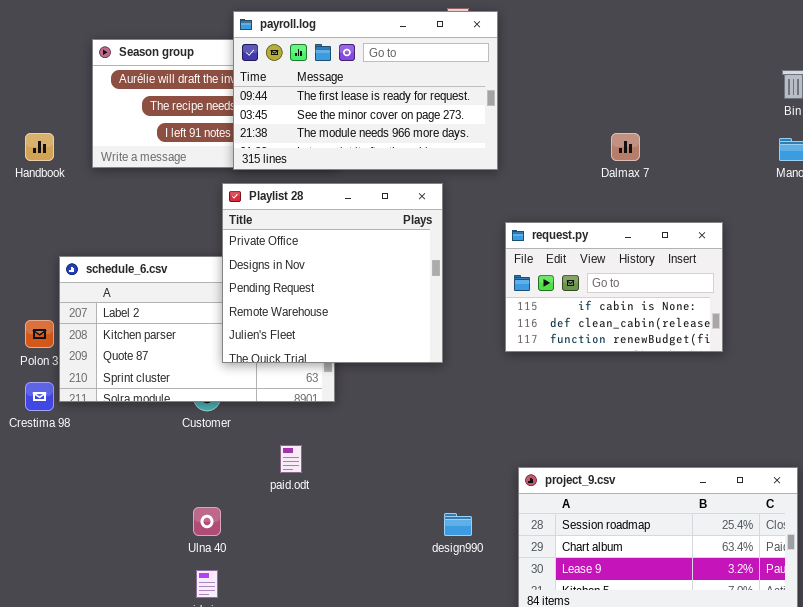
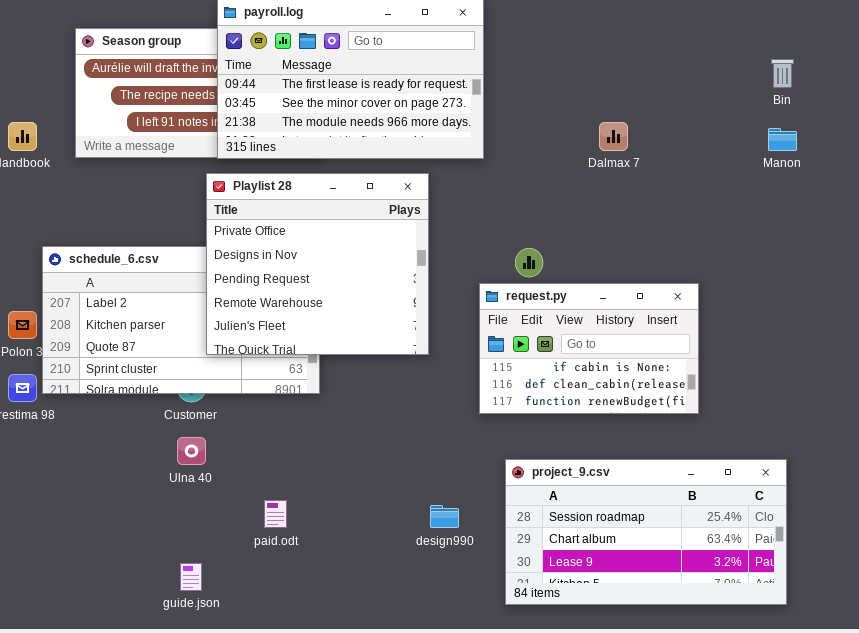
request.py: [505,222,723,352] -> [479,283,699,414], moved
paid.odt: [280,445,302,473] -> [264,500,287,528], moved
Ulna 40: [193,507,221,536] -> [177,437,206,465], moved

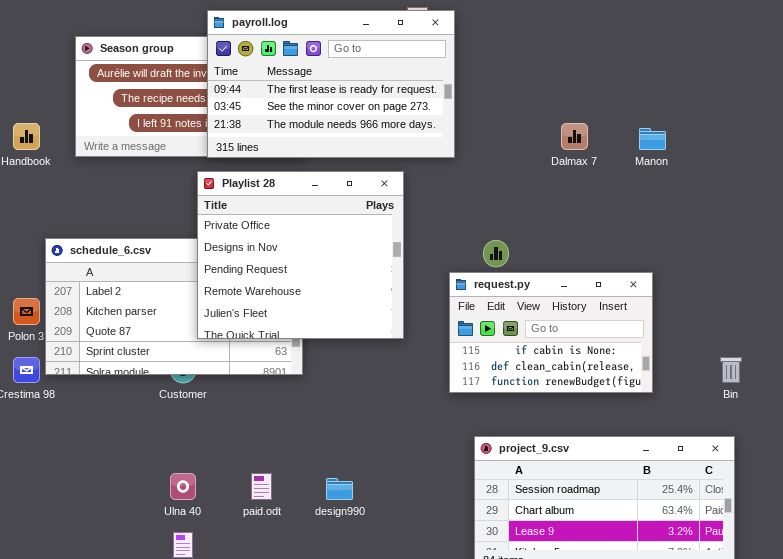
Bin: [771,59,794,88] -> [720,357,742,383], moved
Manon: [768,128,797,151] -> [639,128,666,150], moved
Ulna 40: [177,437,206,465] -> [170,473,196,500], moved
design990: [430,505,459,528] -> [326,478,353,500], moved

